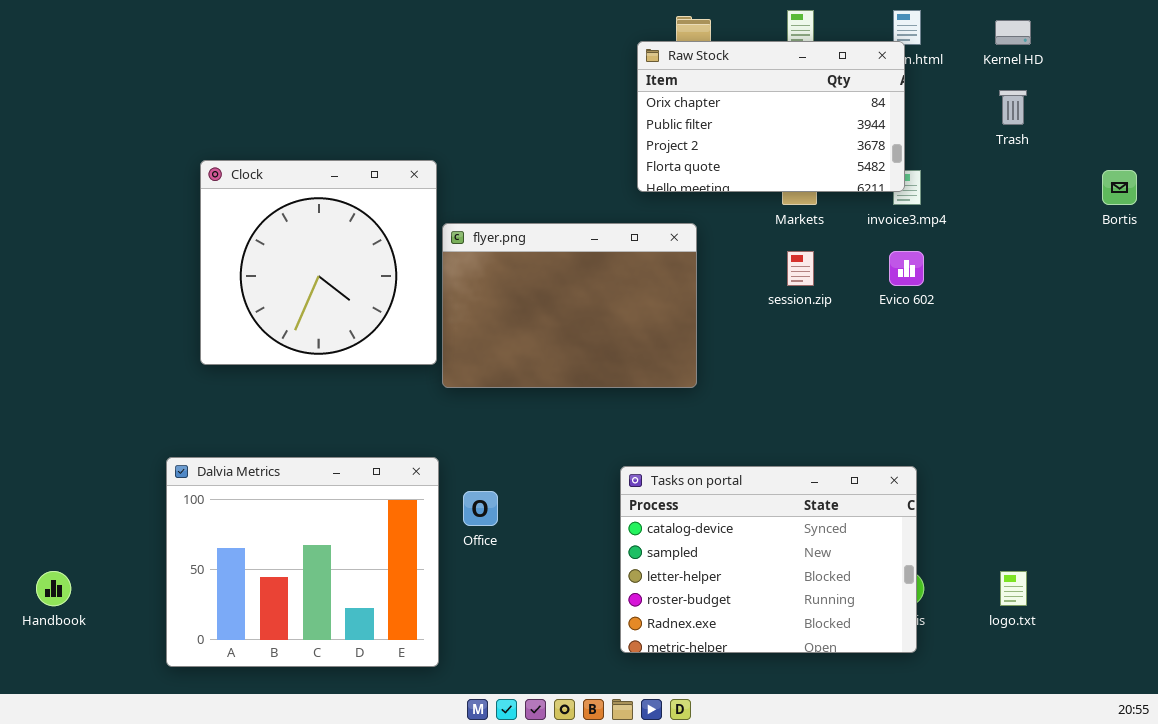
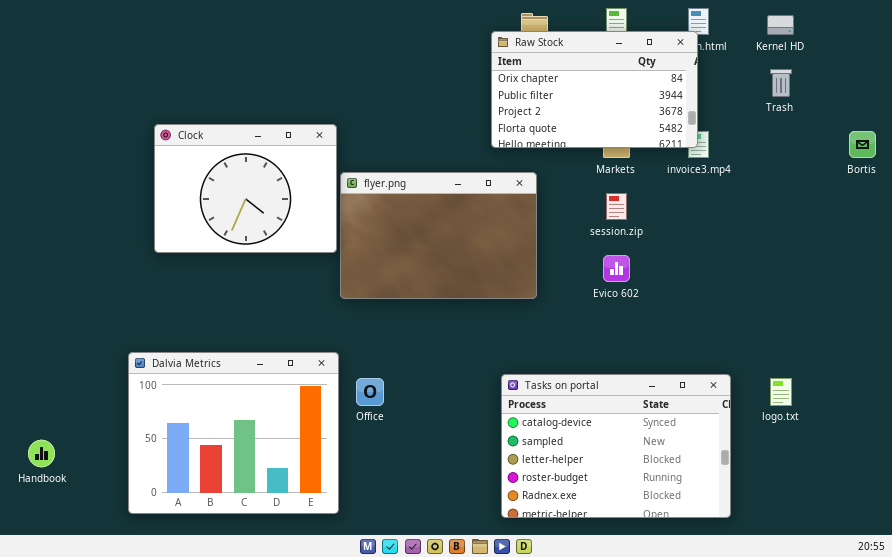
Clock: [200,160,437,365] -> [154,124,337,253], resized
Evico 602: [889,251,924,286] -> [603,255,630,282], moved
Tasks on portal: [620,466,917,653] -> [501,374,731,518], moved
logo.txt: [1000,571,1027,606] -> [770,378,792,406], moved

